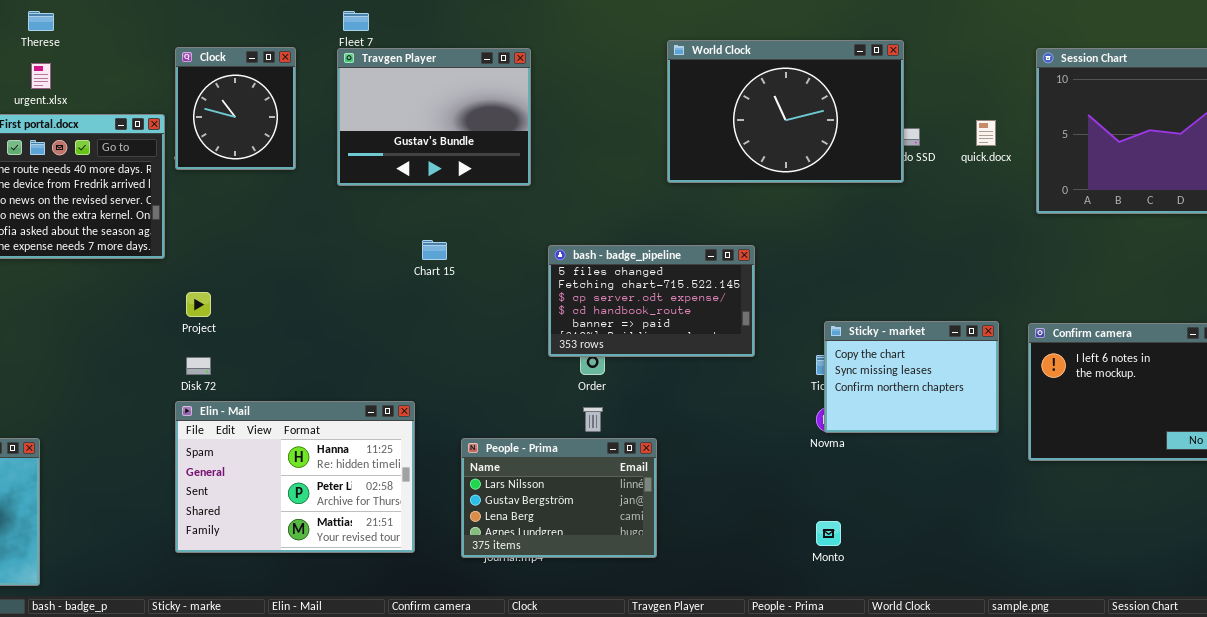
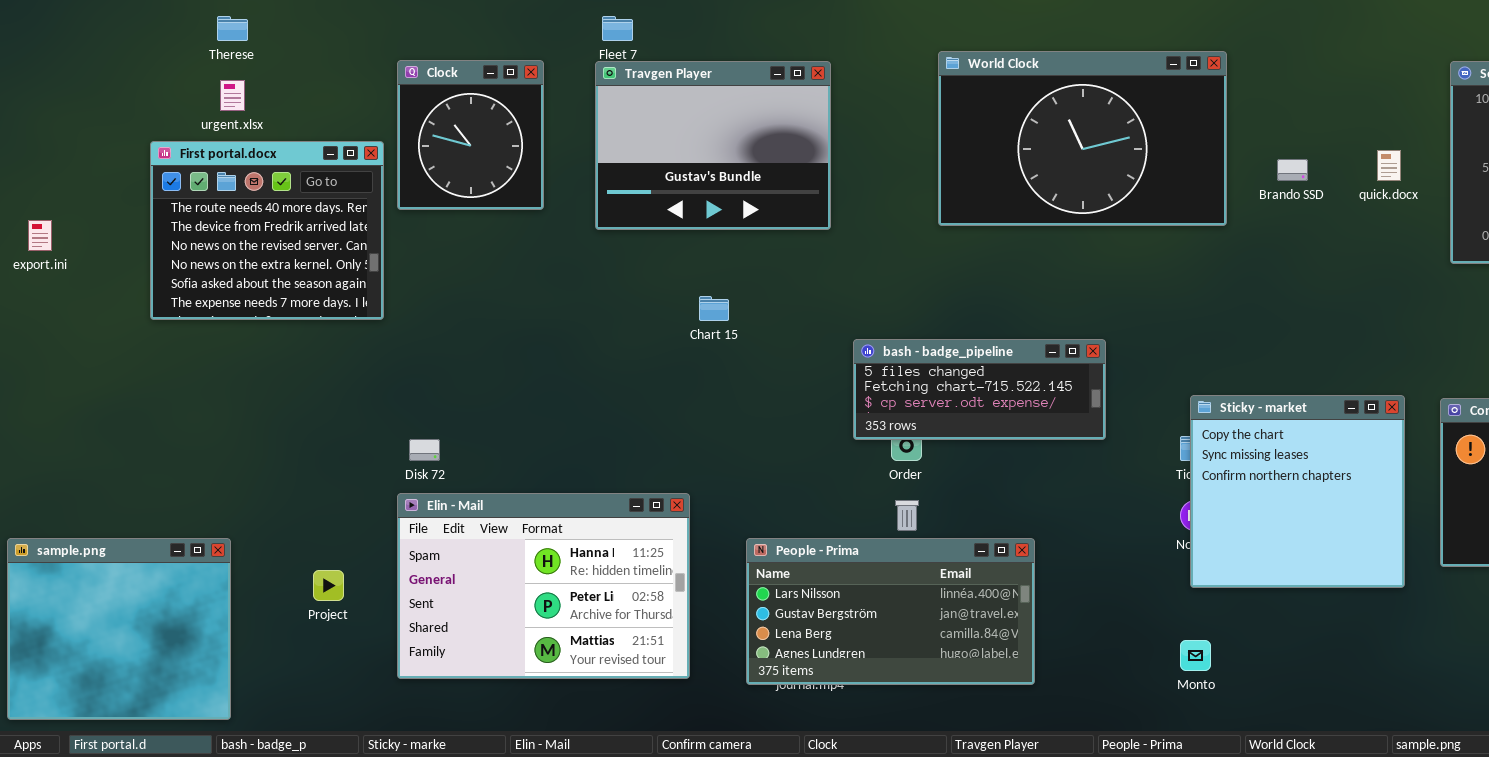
World Clock: [667,40,904,183] -> [938,51,1227,226], moved
bash - badge_pipeline: [548,245,755,357] -> [853,339,1106,440], resized
Project: [186,292,211,317] -> [313,570,344,601], moved
Sticky - market: [824,321,999,433] -> [1190,395,1405,588], resized
People - Prima: [461,438,657,558] -> [746,538,1035,685], resized

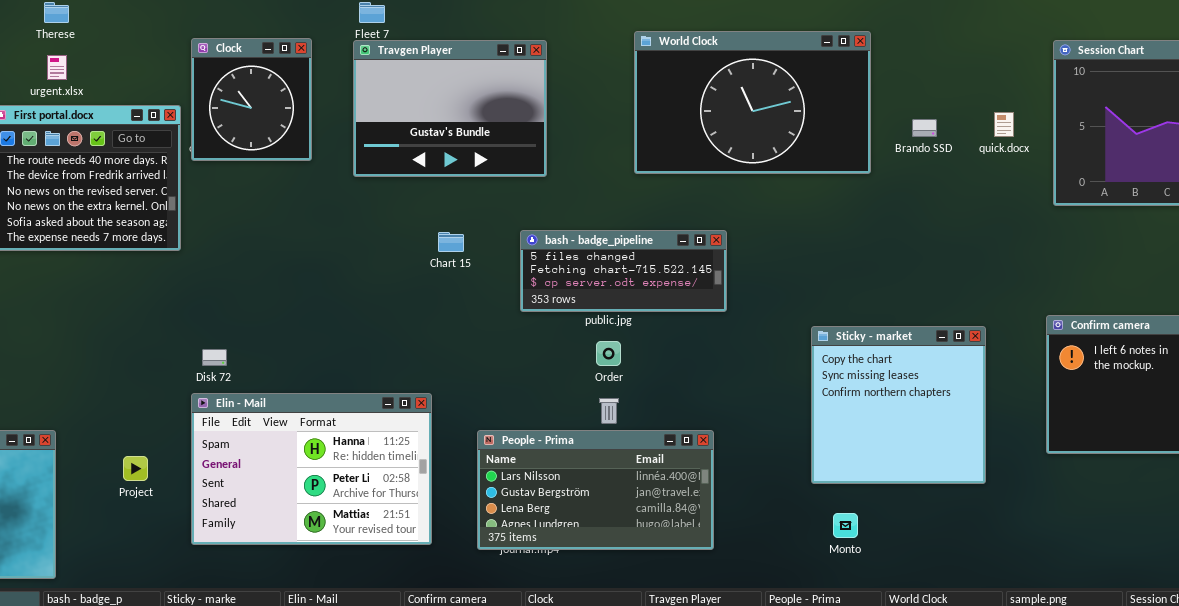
bash - badge_pipeline: [853,339,1106,440] -> [520,230,727,312], moved
Sticky - market: [1190,395,1405,588] -> [811,326,986,484], moved

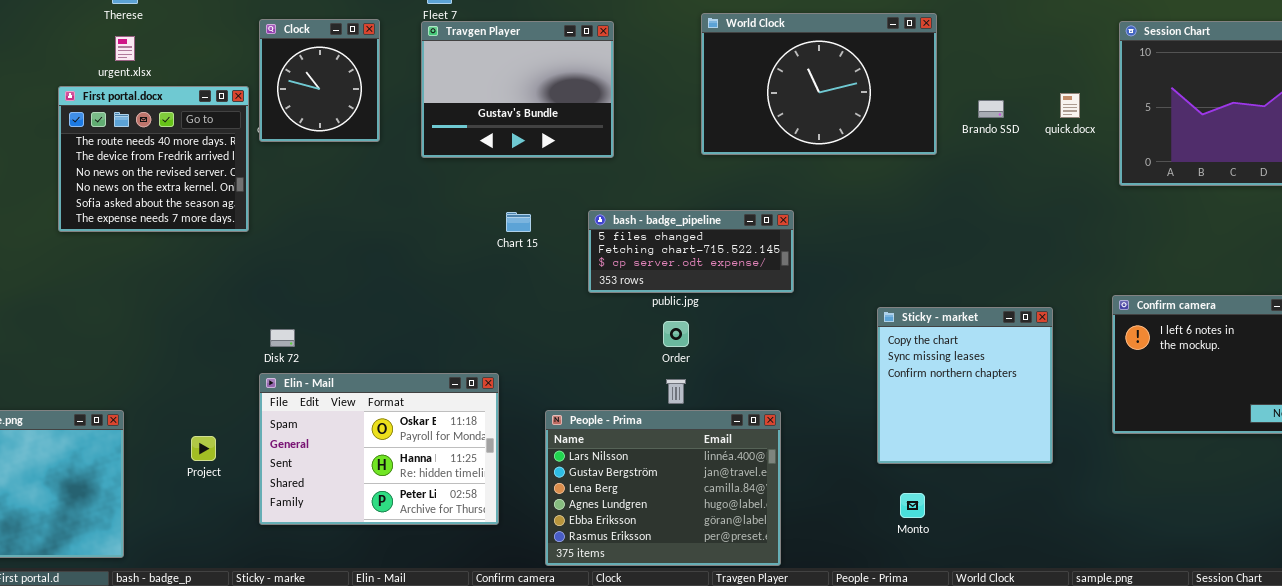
Elin - Mail: [191,393,432,545] -> [259,373,499,525], scrolled up 1 row
People - Prima: [477,430,714,550] -> [545,410,781,566], resized

